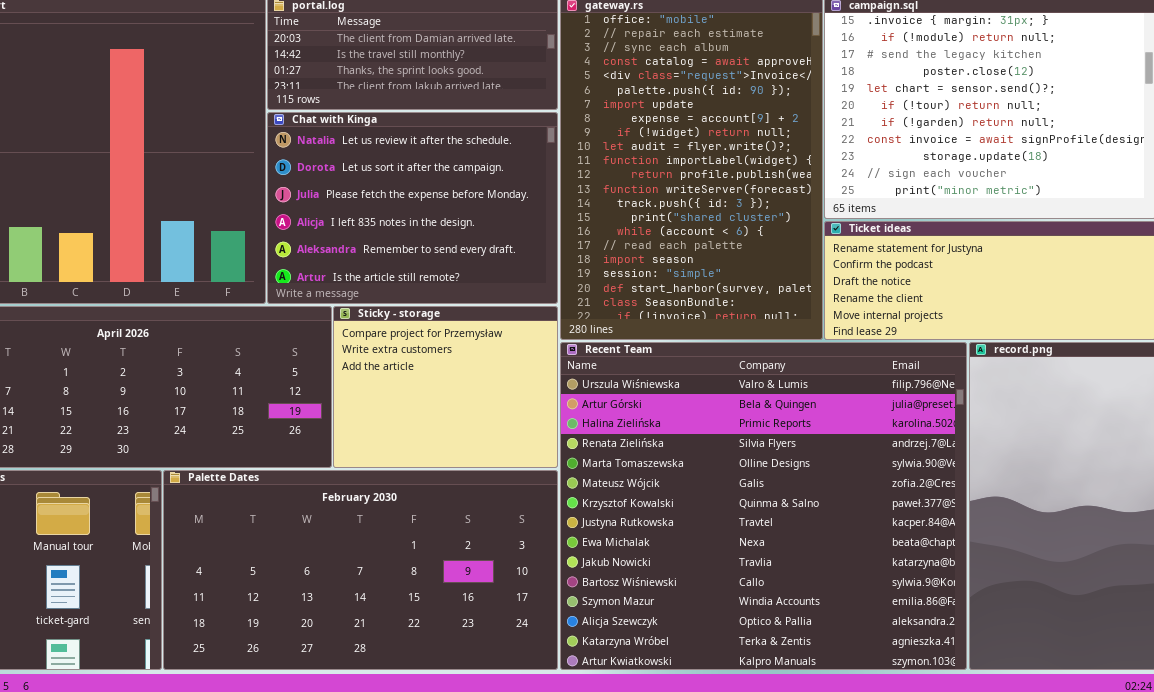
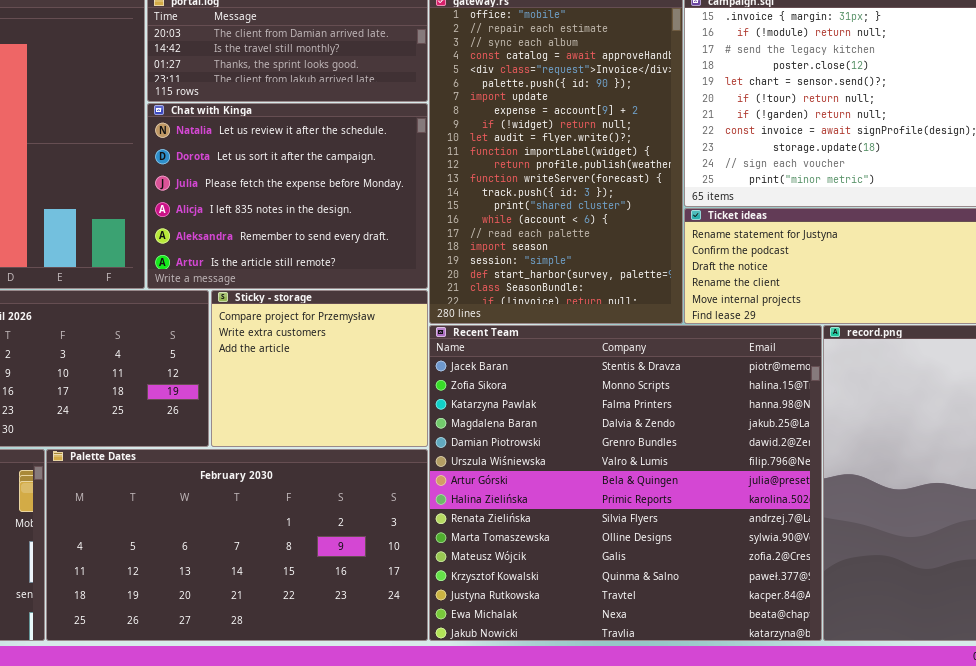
Recent Team: [560,342,967,670] -> [429,325,822,641], scrolled up 5 rows

